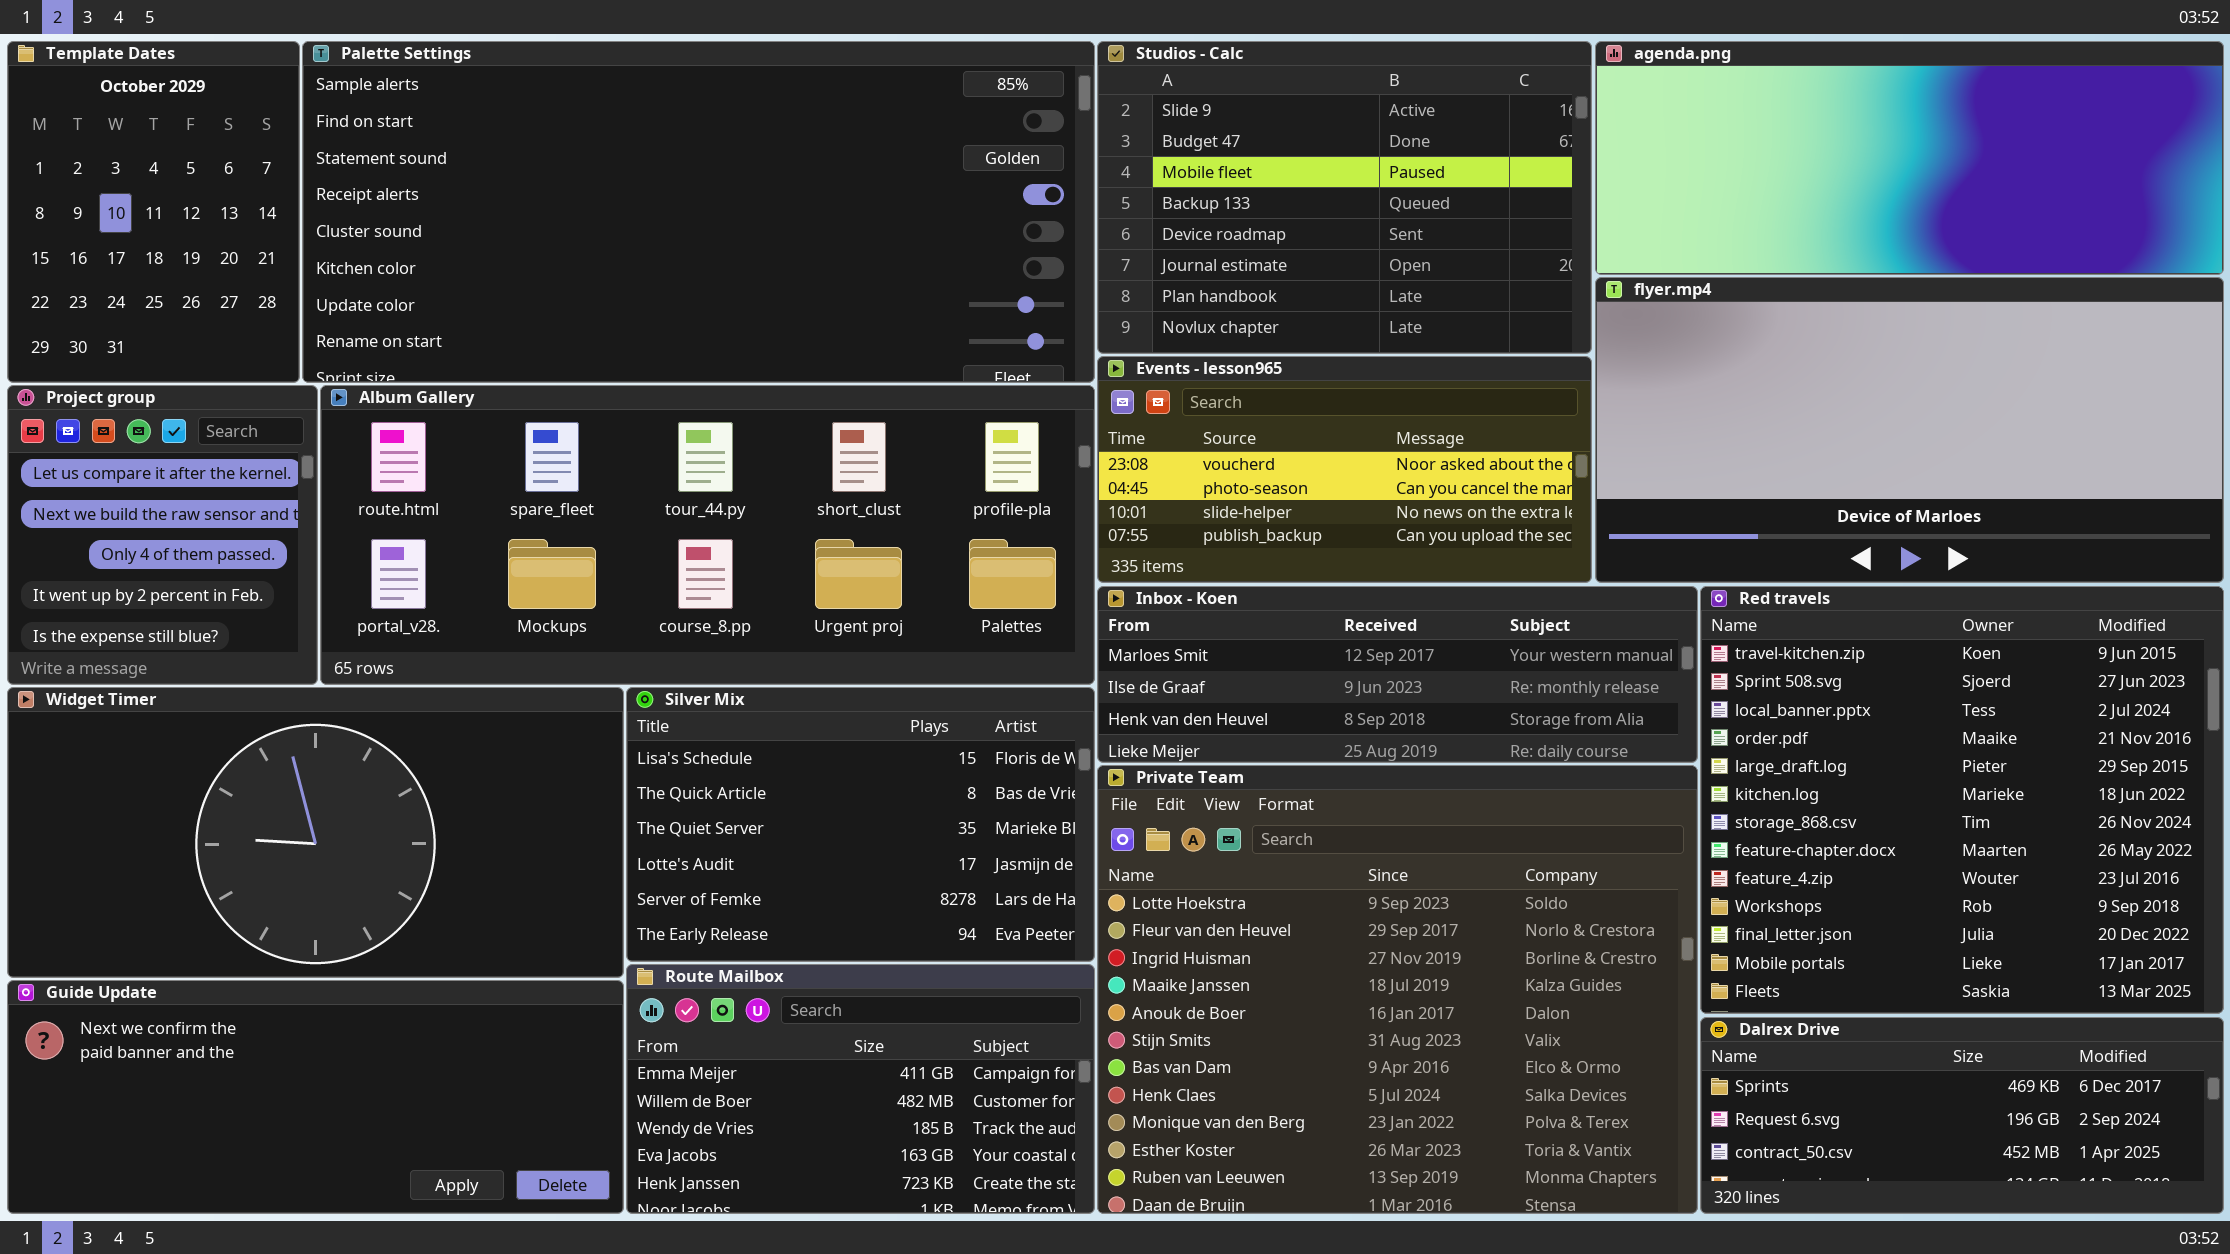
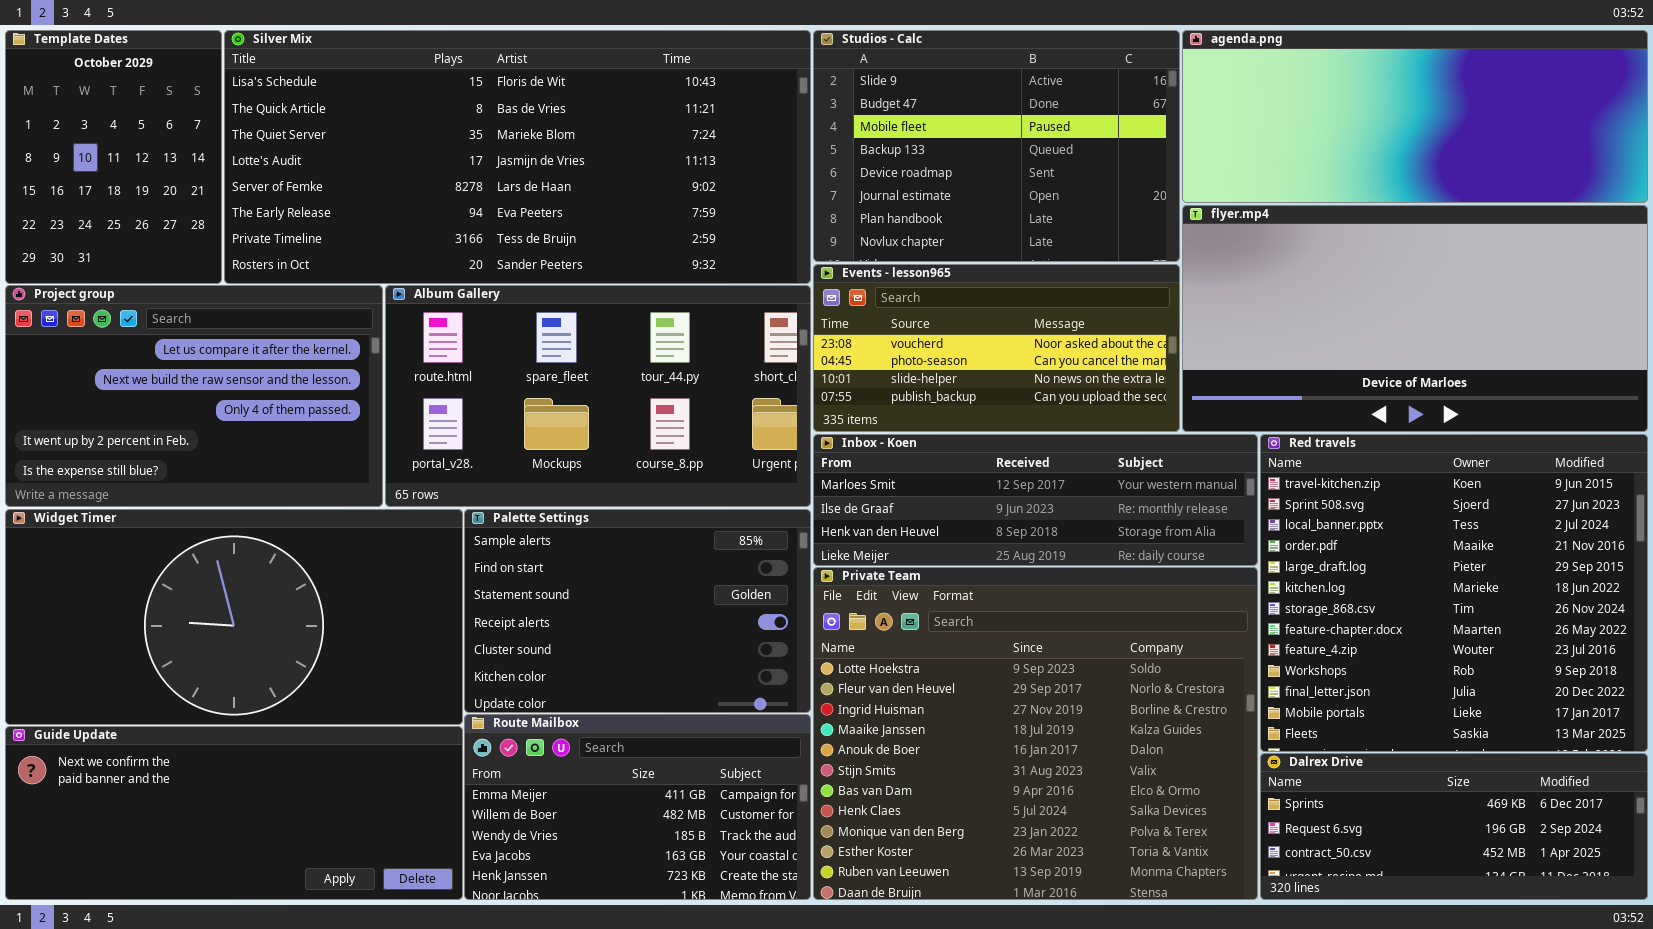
Palette Settings: [302,41,1095,383] -> [464,509,811,713], moved, resized
Project group: [7,385,318,685] -> [5,285,383,507], resized
Album Gallery: [320,385,1095,685] -> [385,285,811,507], resized
Silver Mix: [626,687,1095,962] -> [224,30,811,284], moved, resized

